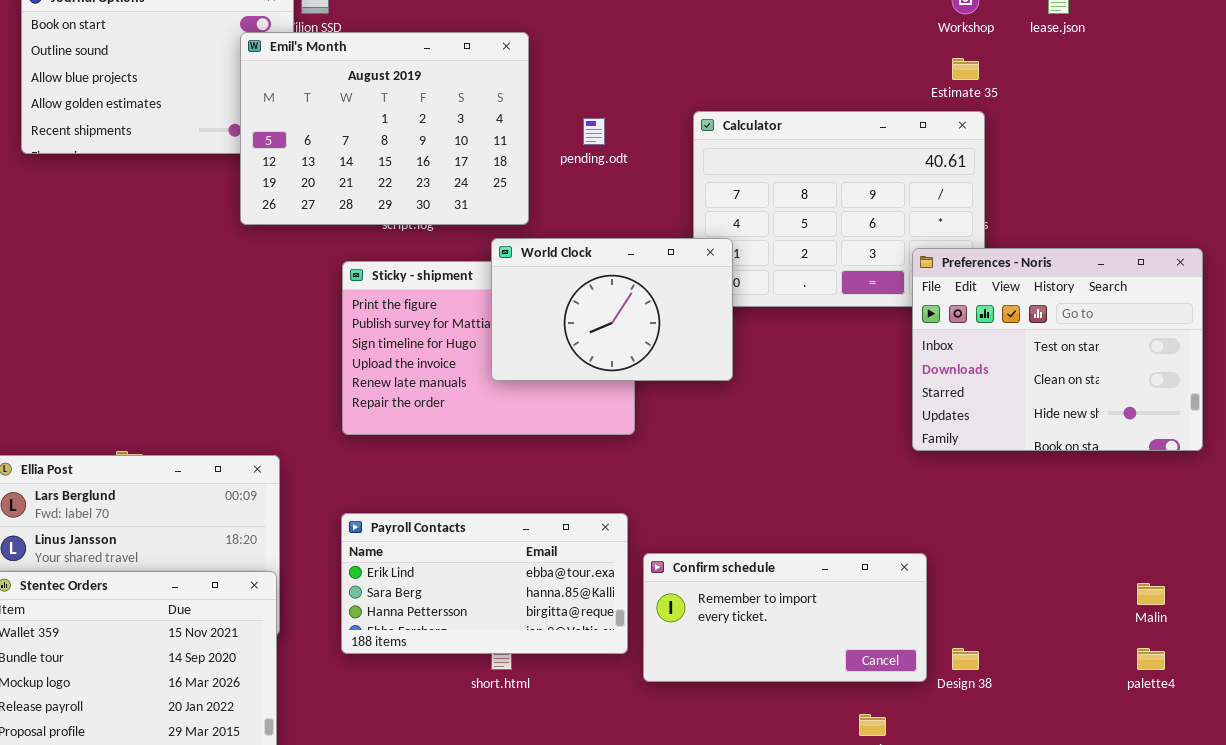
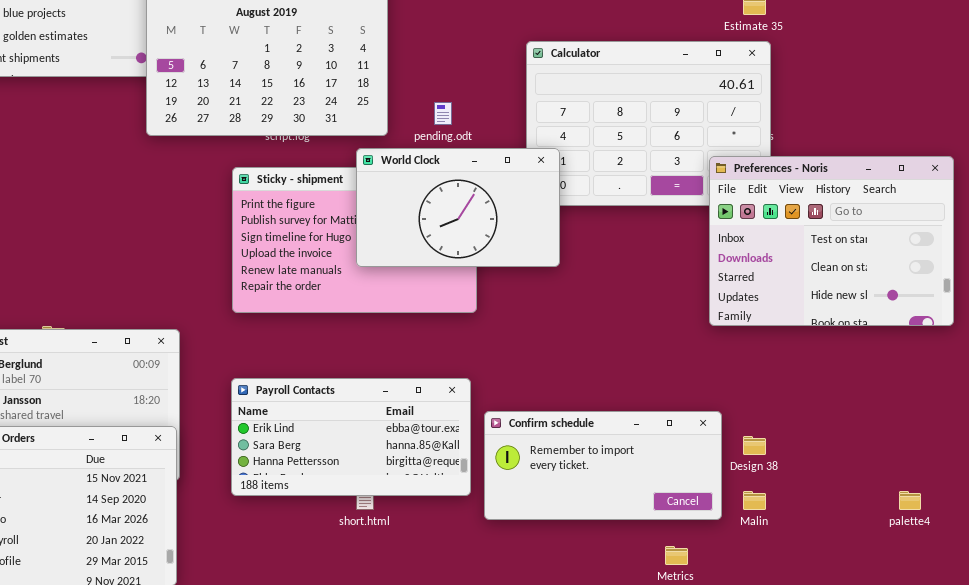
pending.odt: [583,118,605,145] -> [434,102,452,125], moved
Malin: [1137,583,1165,605] -> [743,491,766,510], moved
Design 38: [952,648,979,670] -> [743,436,766,455], moved

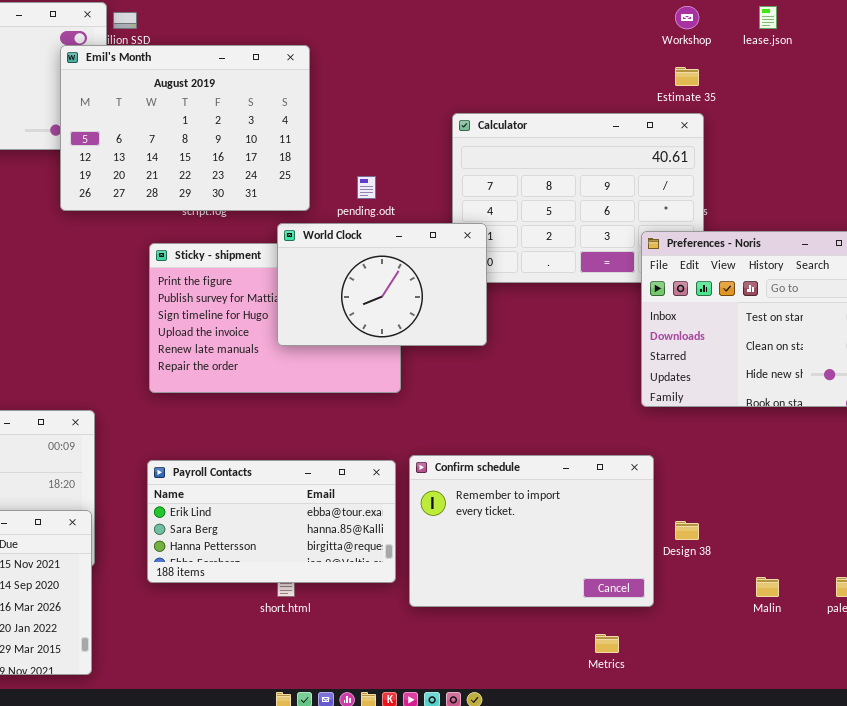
Confirm schedule: [484,411,722,520] -> [409,455,654,607], resized
Malin: [743,491,766,510] -> [756,577,779,597], moved

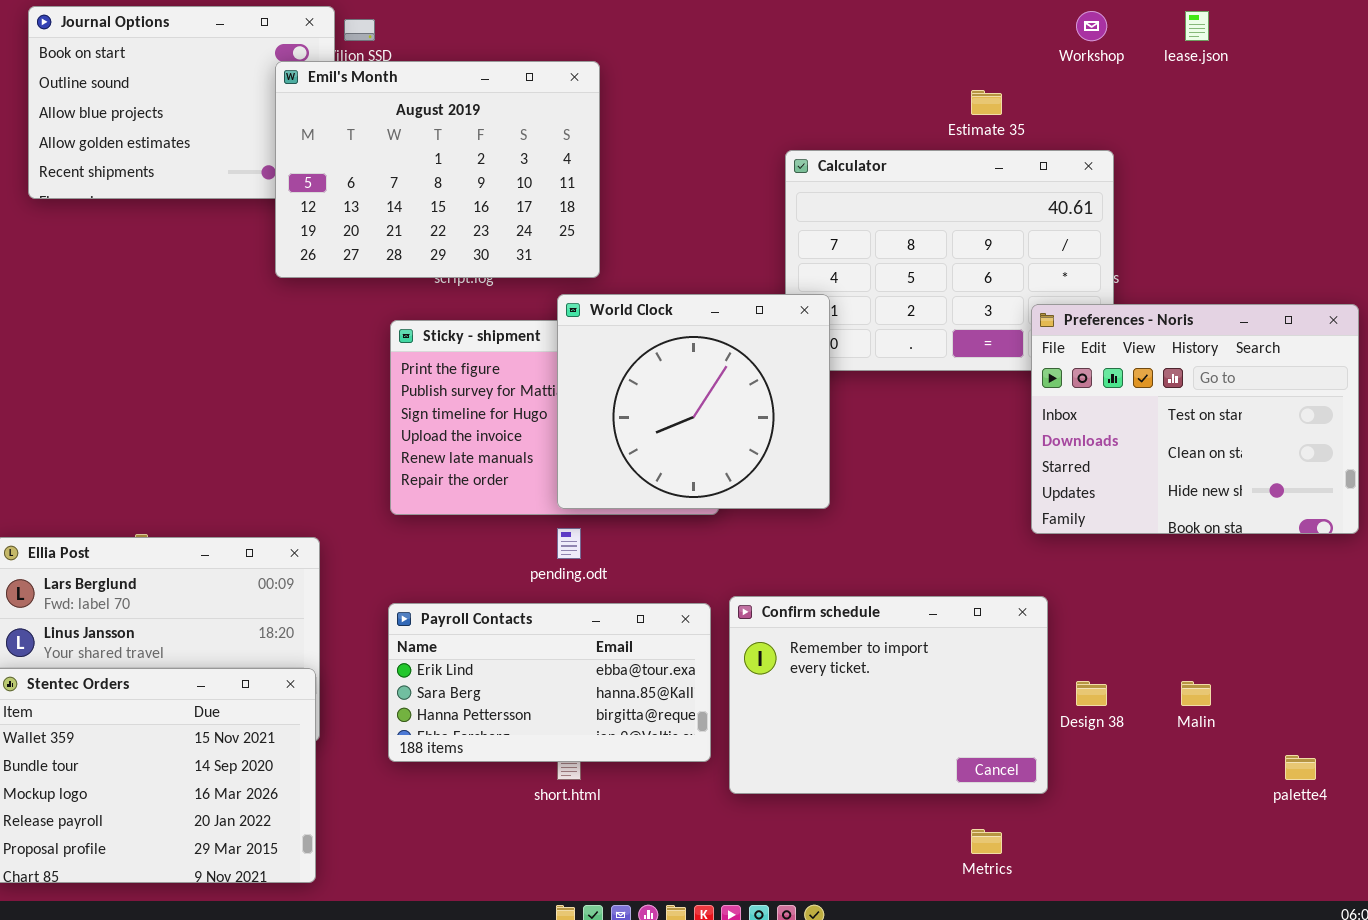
Estimate 35: [675,67,699,86] -> [971,90,1002,115], moved
pending.odt: [357,176,376,199] -> [557,528,581,559], moved
World Clock: [277,223,487,346] -> [557,294,830,509], resized
Malin: [756,577,779,597] -> [1181,681,1211,706], moved

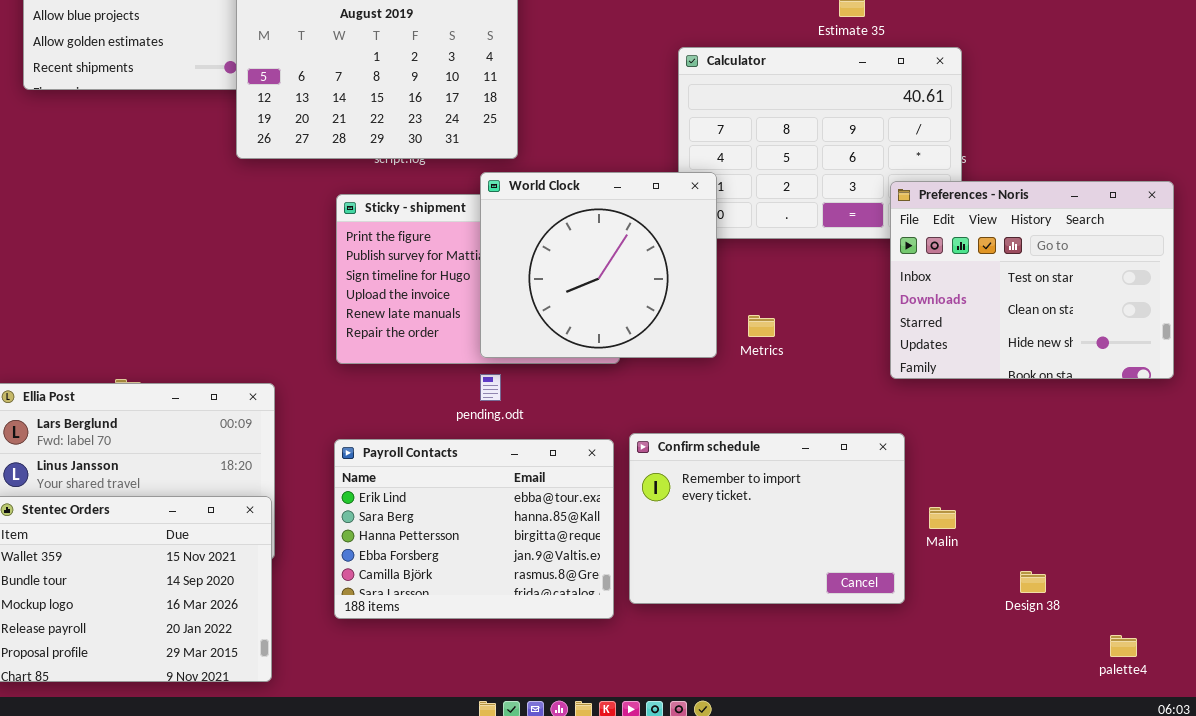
Payroll Contacts: [388,603,711,762] -> [334,439,614,619], resized
Design 38: [1076,681,1107,706] -> [1020,571,1046,593], moved
Malin: [1181,681,1211,706] -> [929,507,956,529], moved
palette4: [1285,755,1316,780] -> [1110,635,1137,657], moved
Metrics: [971,829,1002,854] -> [748,315,775,337], moved

